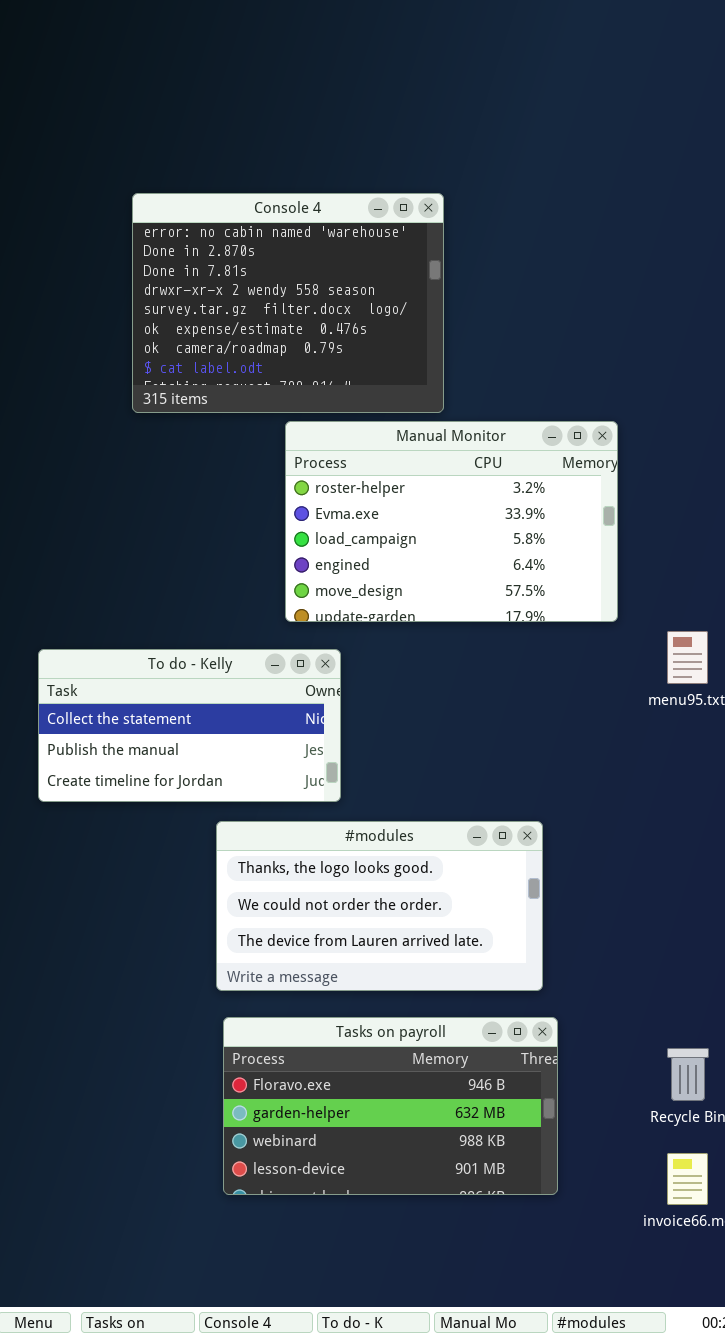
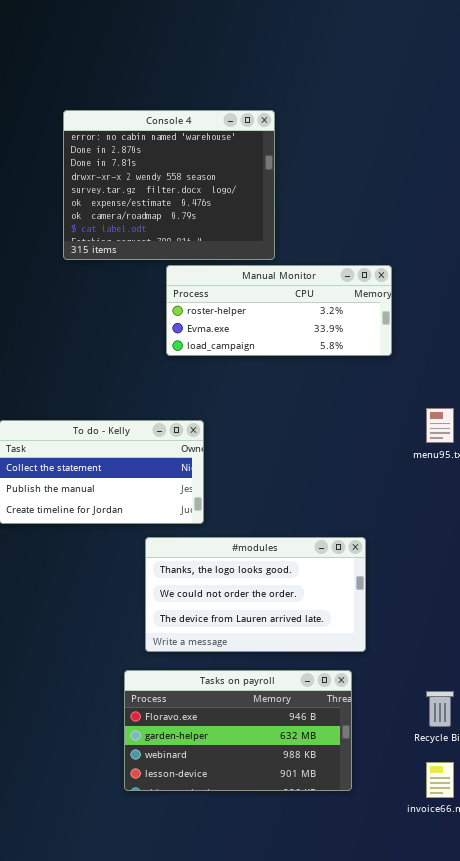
Manual Monitor: [285,421,618,622] -> [166,265,392,356], resized
#modules: [216,821,543,991] -> [145,537,366,652], moved

